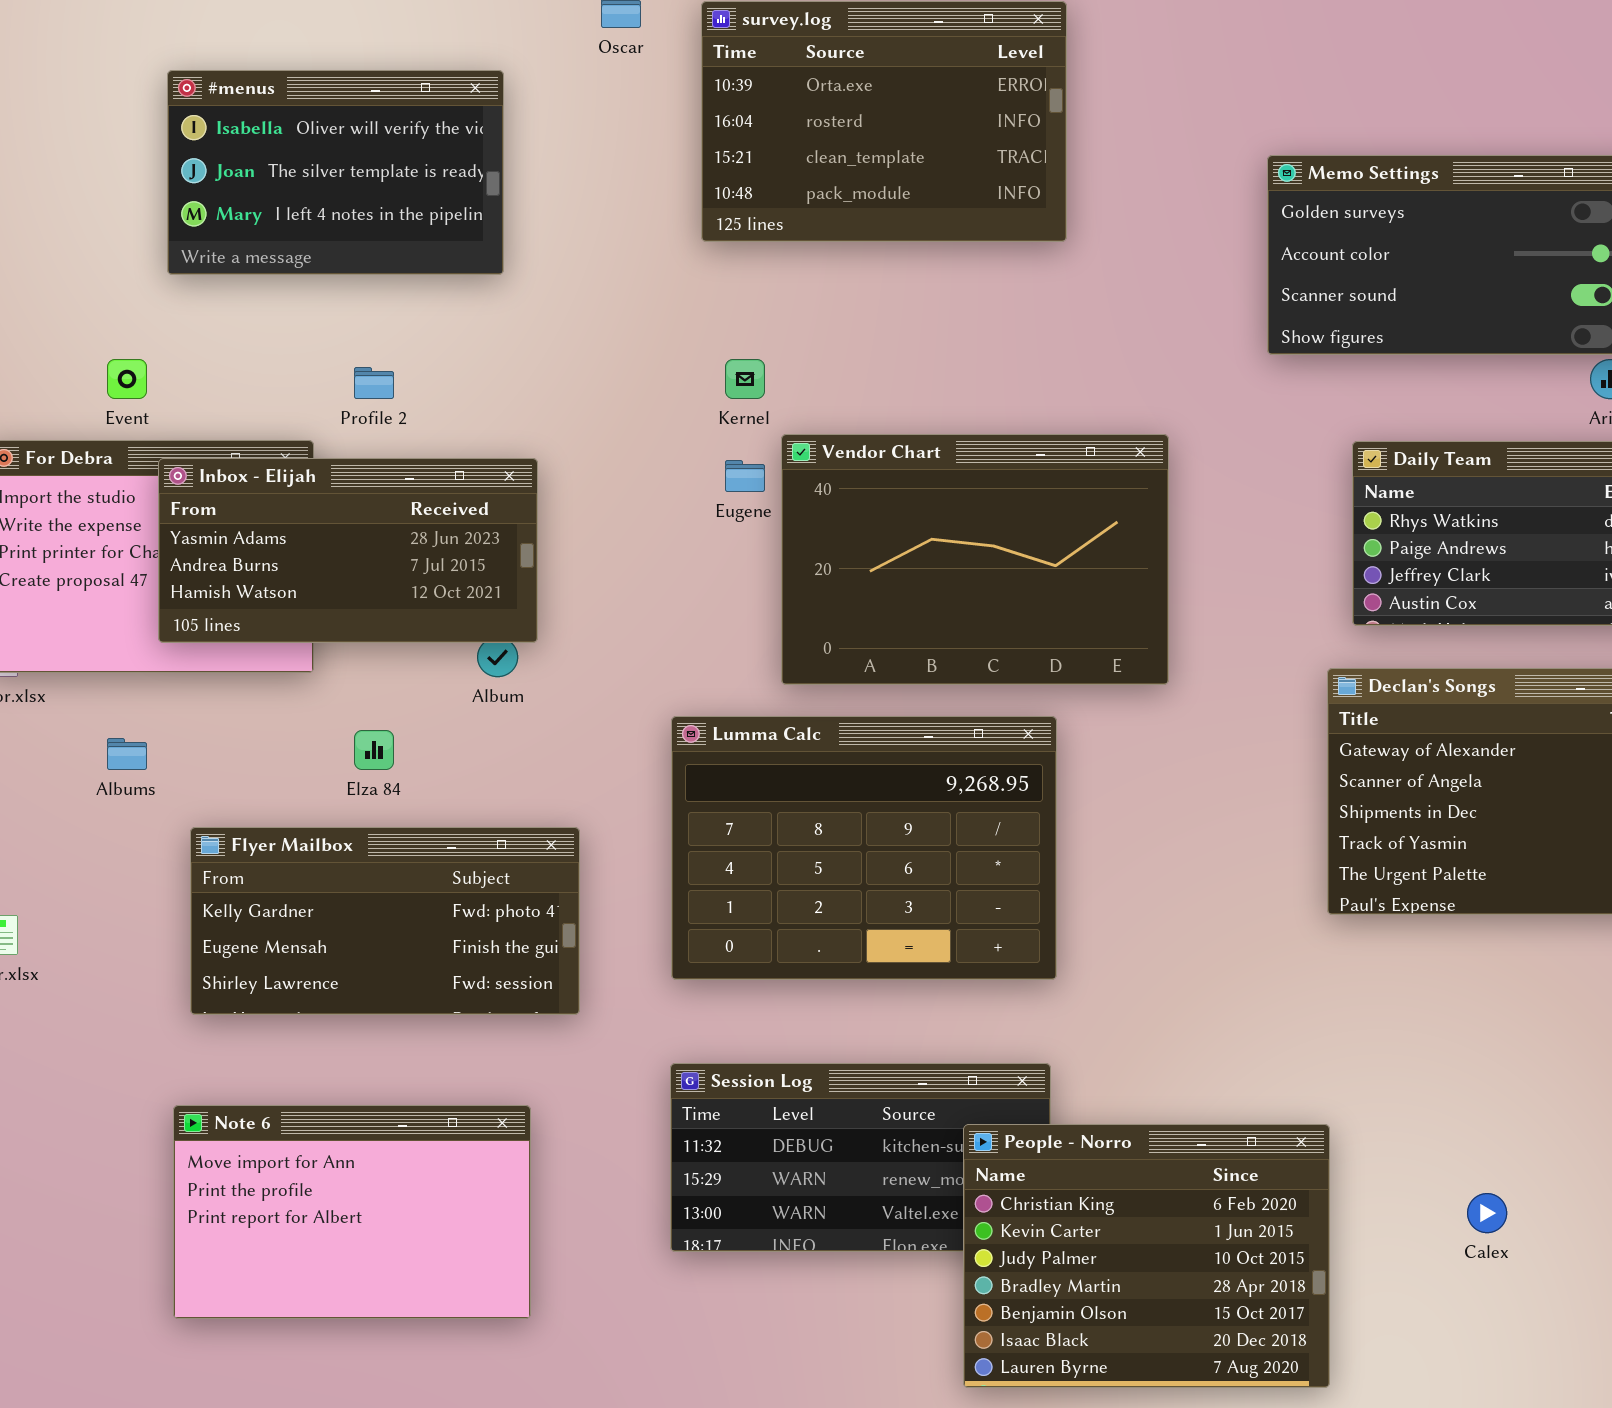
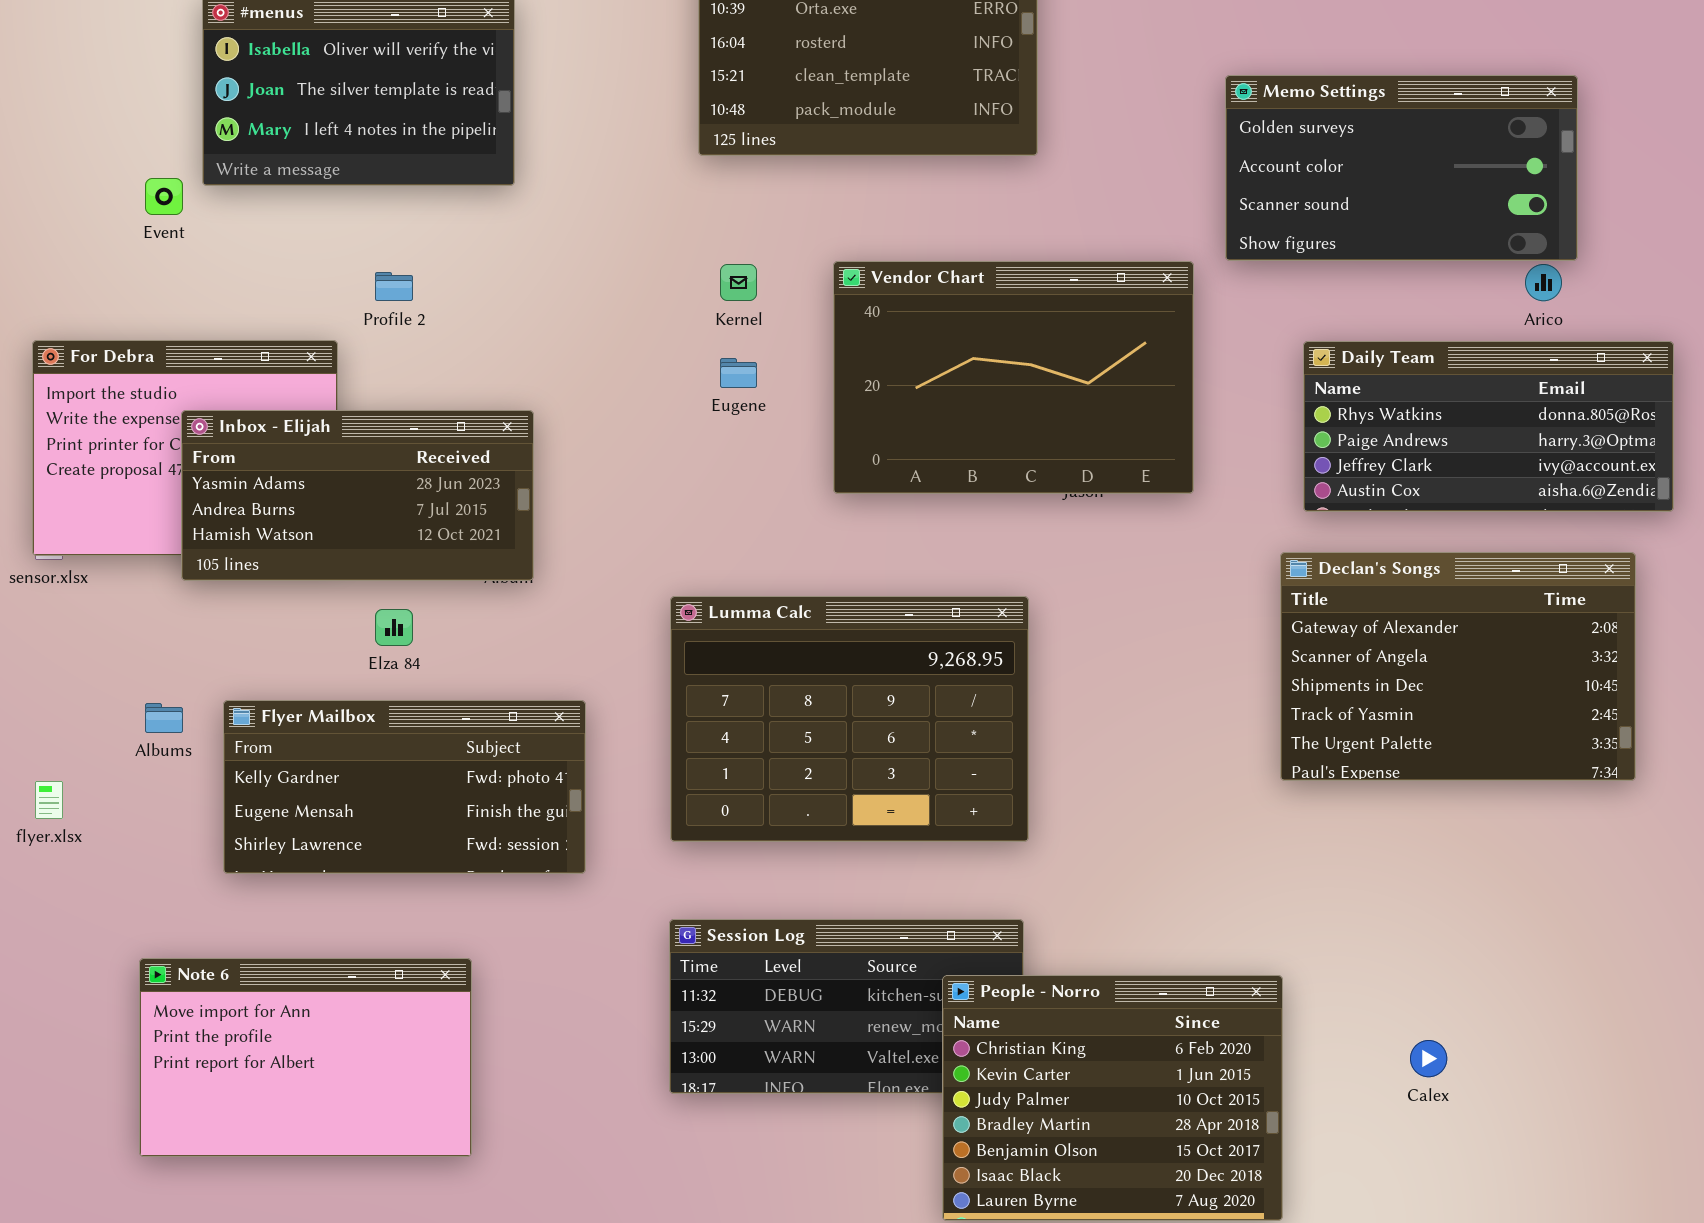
Event: [107,359,147,399] -> [145,178,183,215], moved
Vendor Chart: [781,434,1169,685] -> [833,261,1194,494], moved
Inbox - Elijah: [158,458,538,643] -> [181,410,534,581], moved
Albums: [107,738,147,770] -> [145,703,183,733], moved
Note 6: [173,1105,531,1319] -> [139,958,472,1157], moved

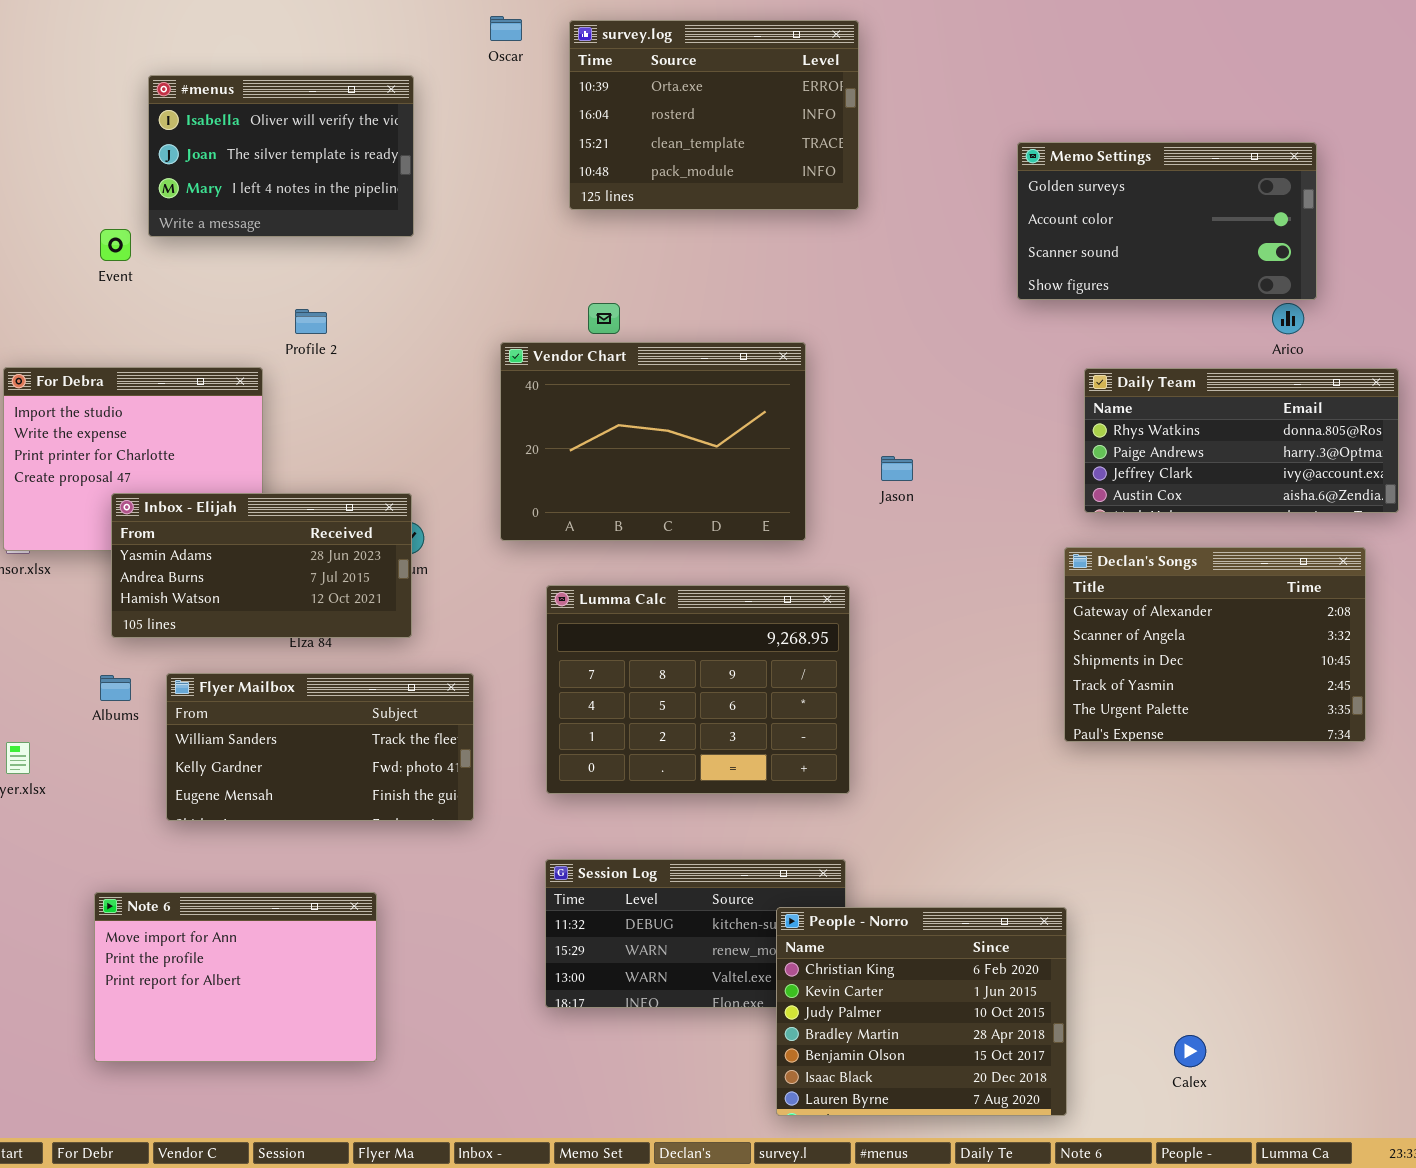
Vendor Chart: [833,261,1194,494] -> [500,342,806,541], moved
Inbox - Elijah: [181,410,534,581] -> [111,493,412,638], moved
Flyer Mailbox: [223,700,586,874] -> [166,673,474,821], scrolled up 1 row
Calex: [1410,1040,1447,1077] -> [1174,1035,1206,1067], moved

